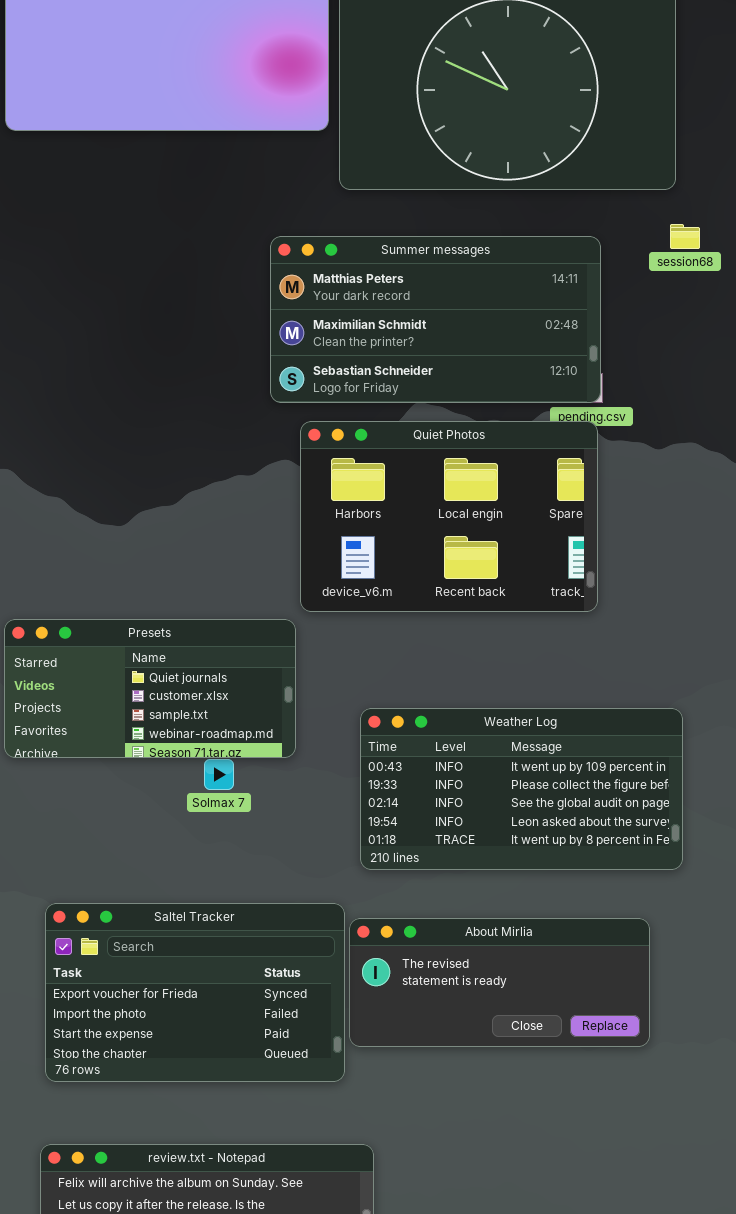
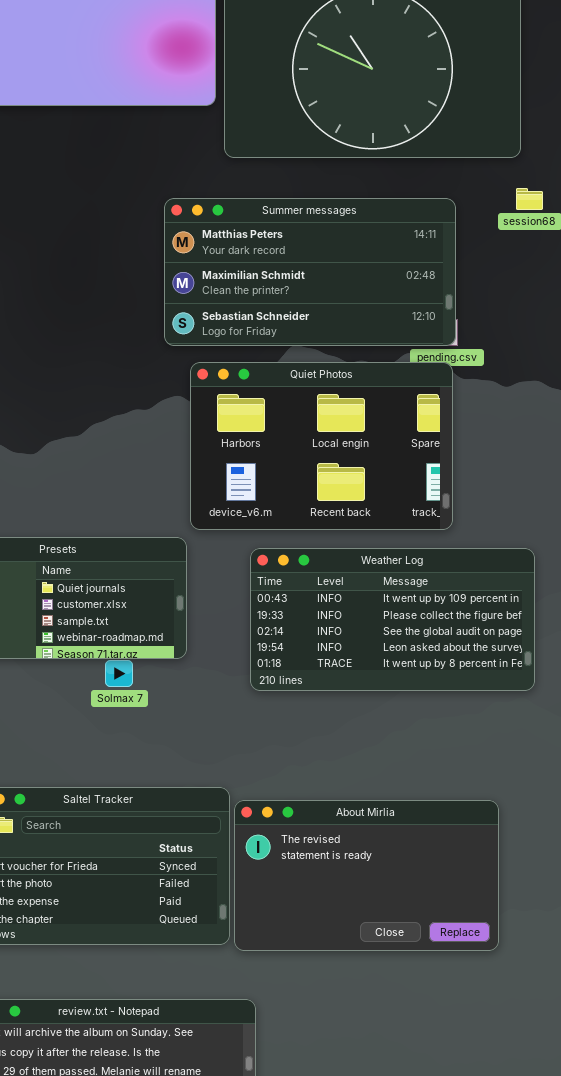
Weather Log: [360,708,683,870] -> [250,548,535,691], moved
About Mirlia: [349,918,650,1047] -> [234,800,499,951], resized

